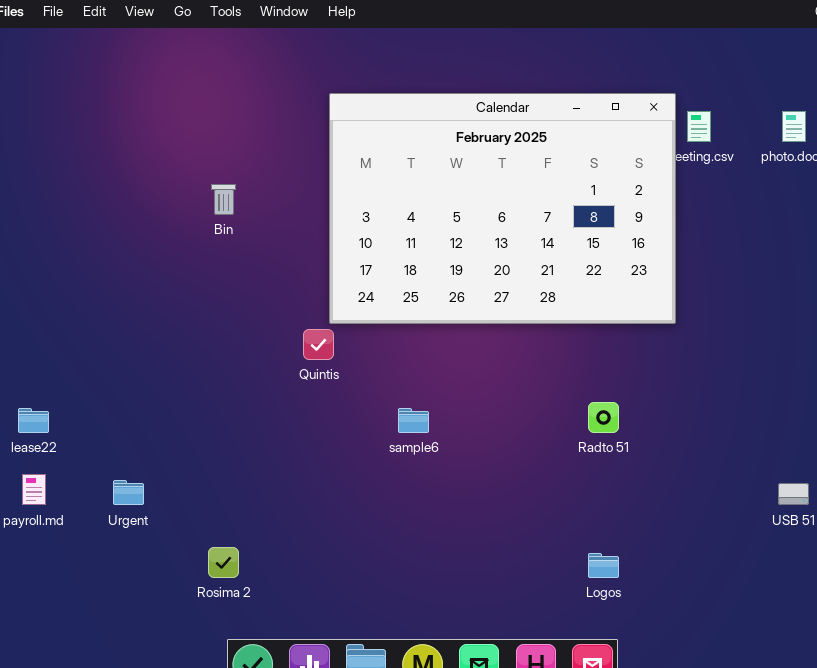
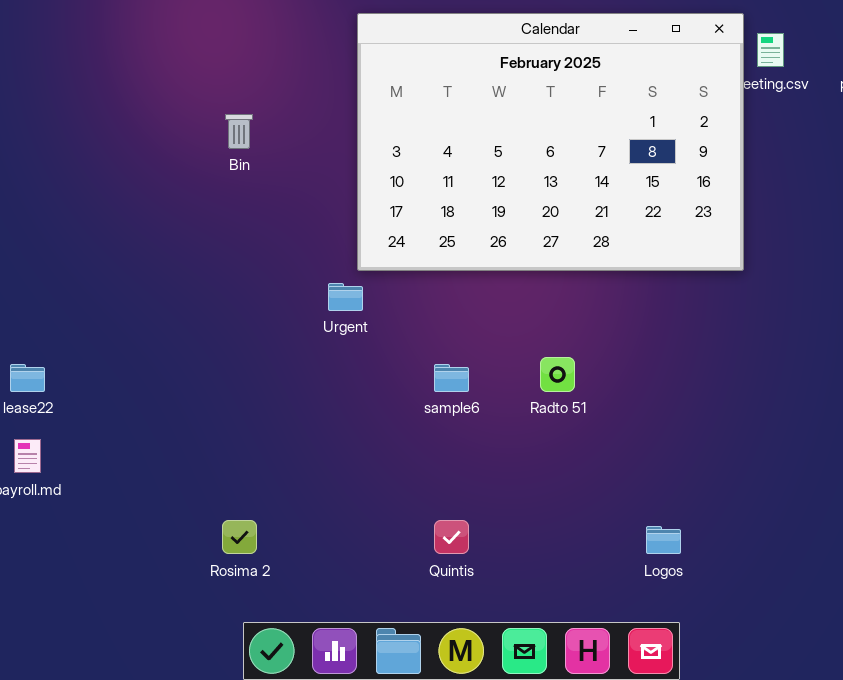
Quintis: [303,329,334,360] -> [434,520,469,554], moved
Radto 51: [588,402,619,433] -> [540,357,575,392], moved
Urgent: [113,480,144,505] -> [328,283,363,311], moved

